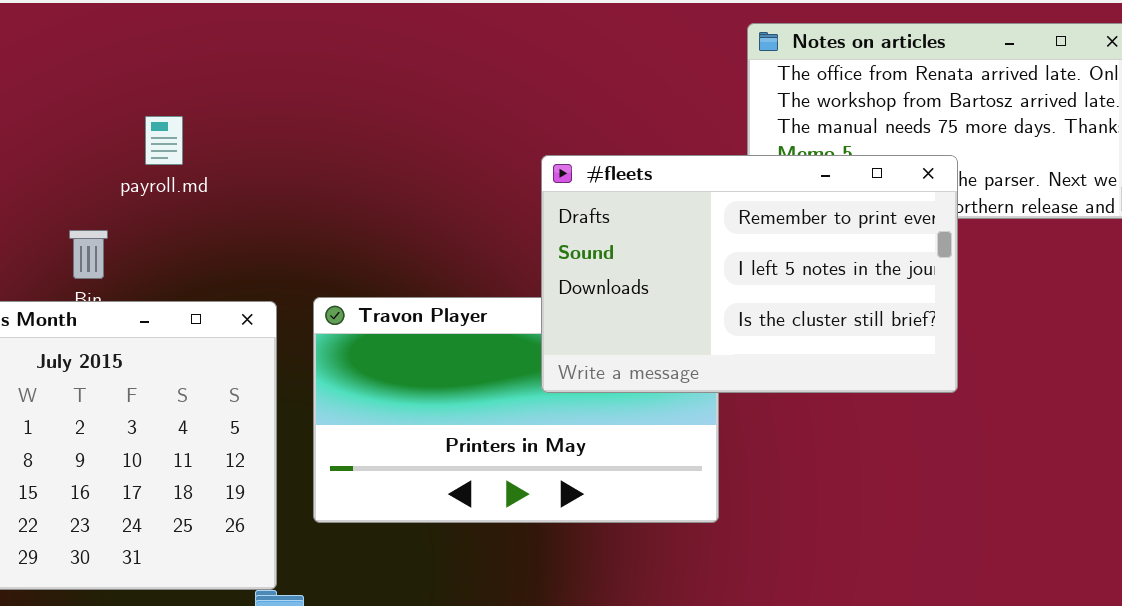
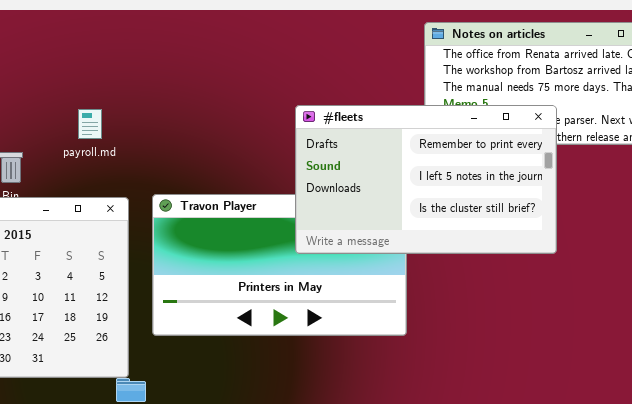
payroll.md: [145,116,183,165] -> [78,109,102,139], moved

